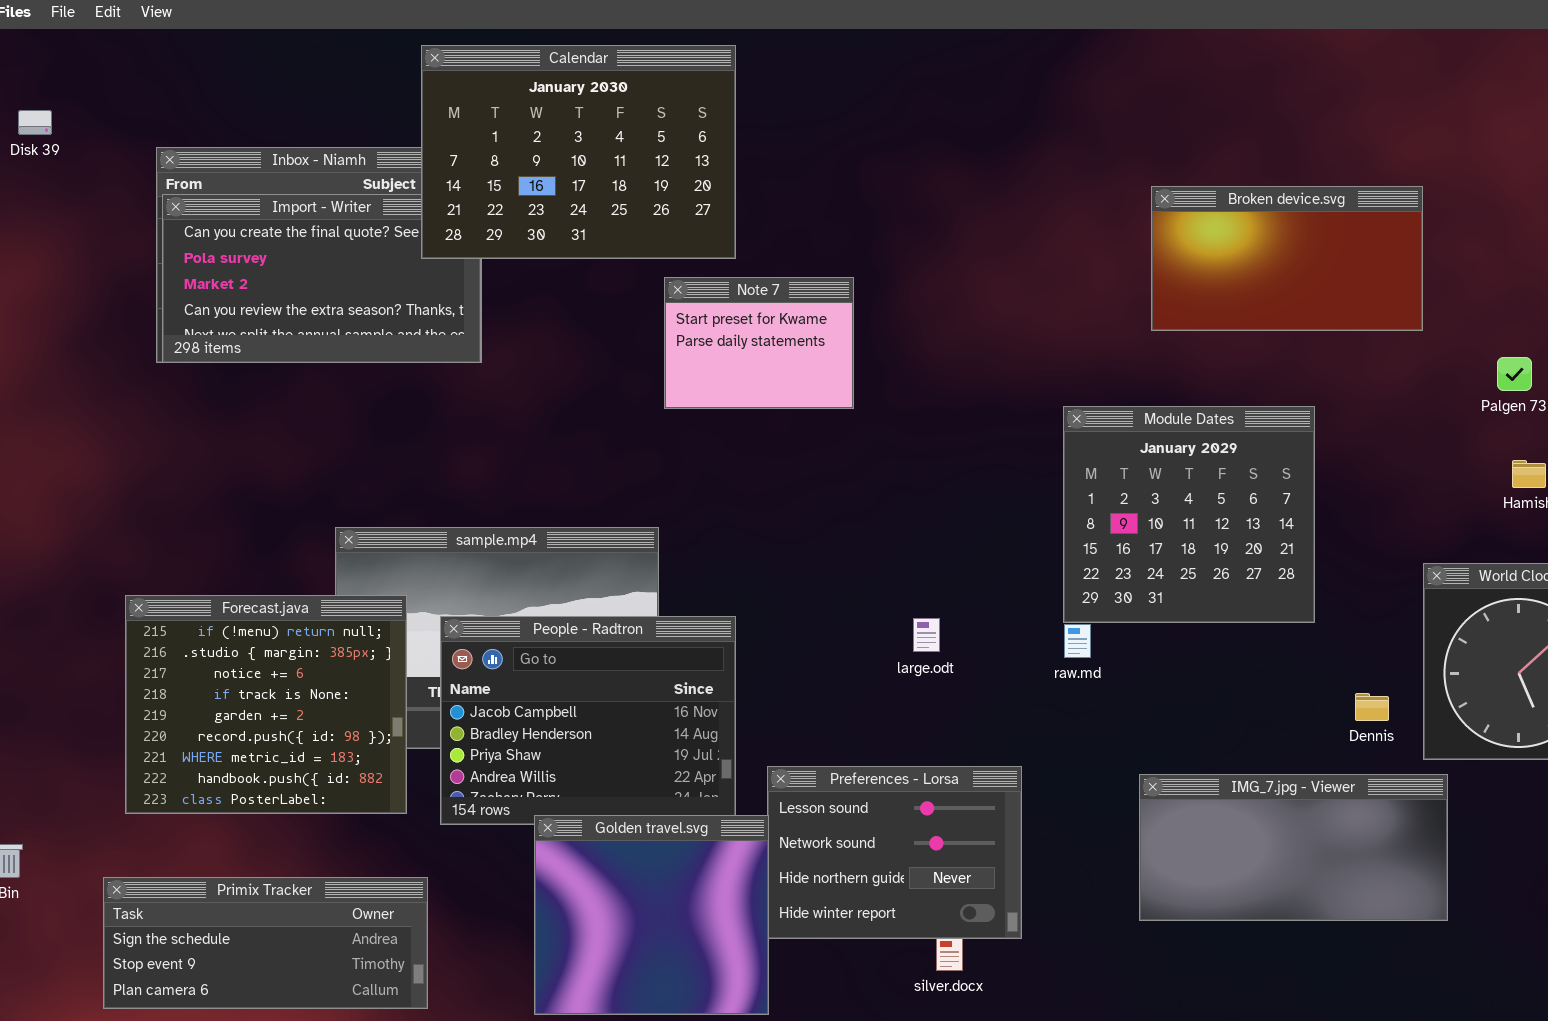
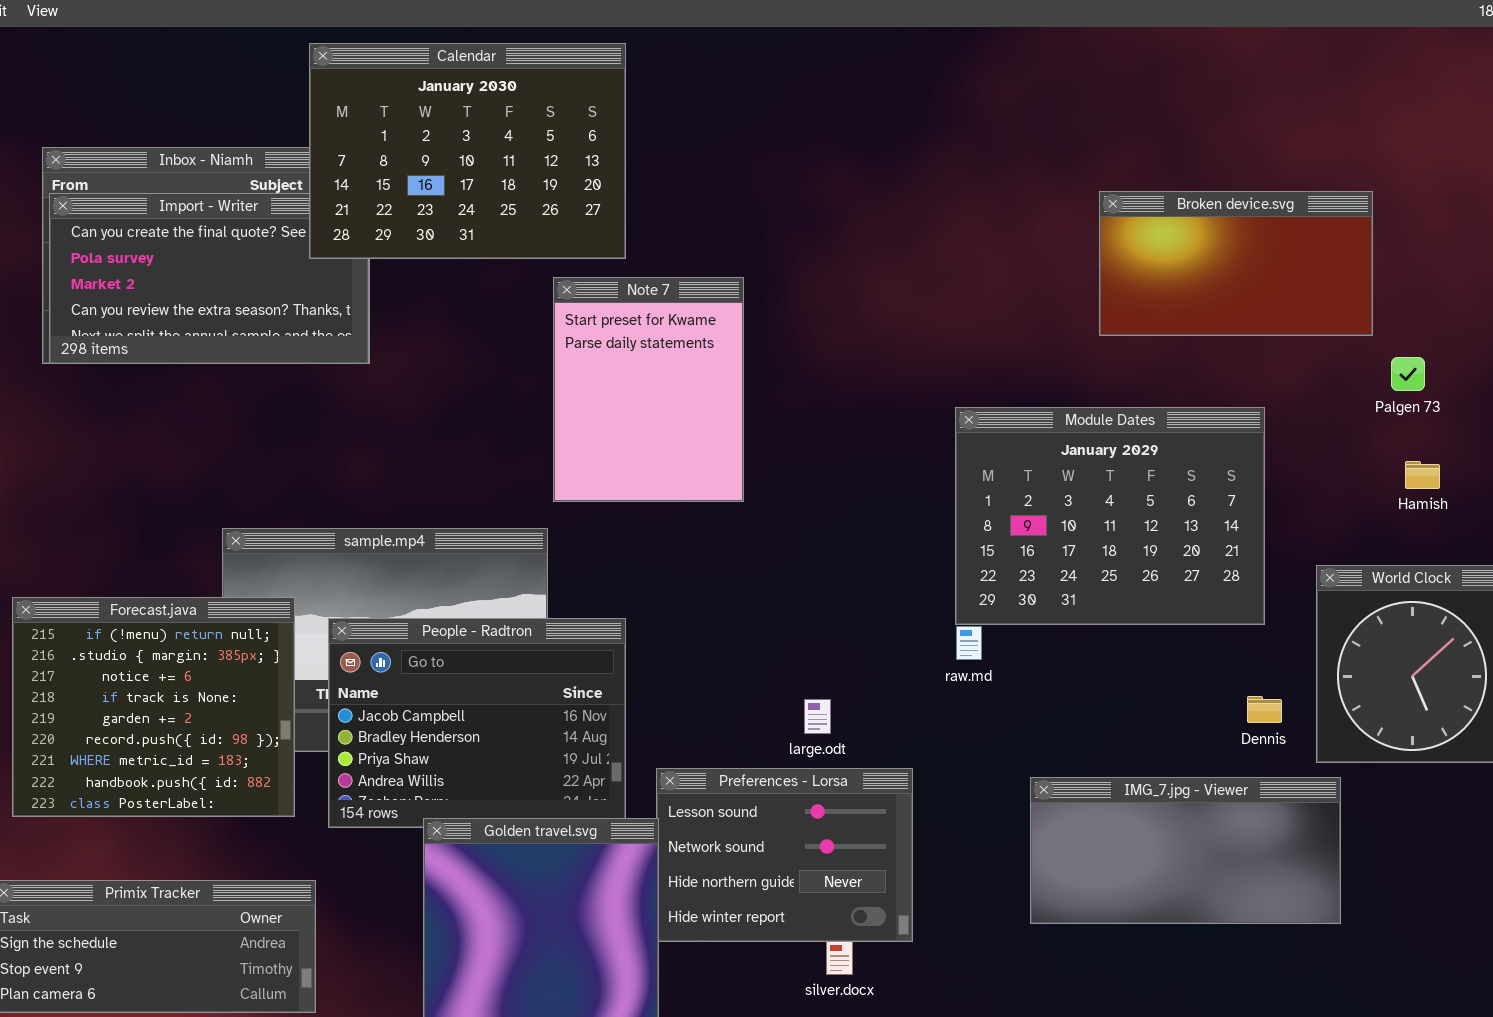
Broken device.svg: [1151,186,1423,331] -> [1099,191,1373,336], moved
Note 7: [664,277,854,409] -> [553,277,744,502], resized
Module Dates: [1063,406,1315,623] -> [955,407,1265,625], resized
large.odt: [913,618,940,652] -> [804,699,831,734], moved

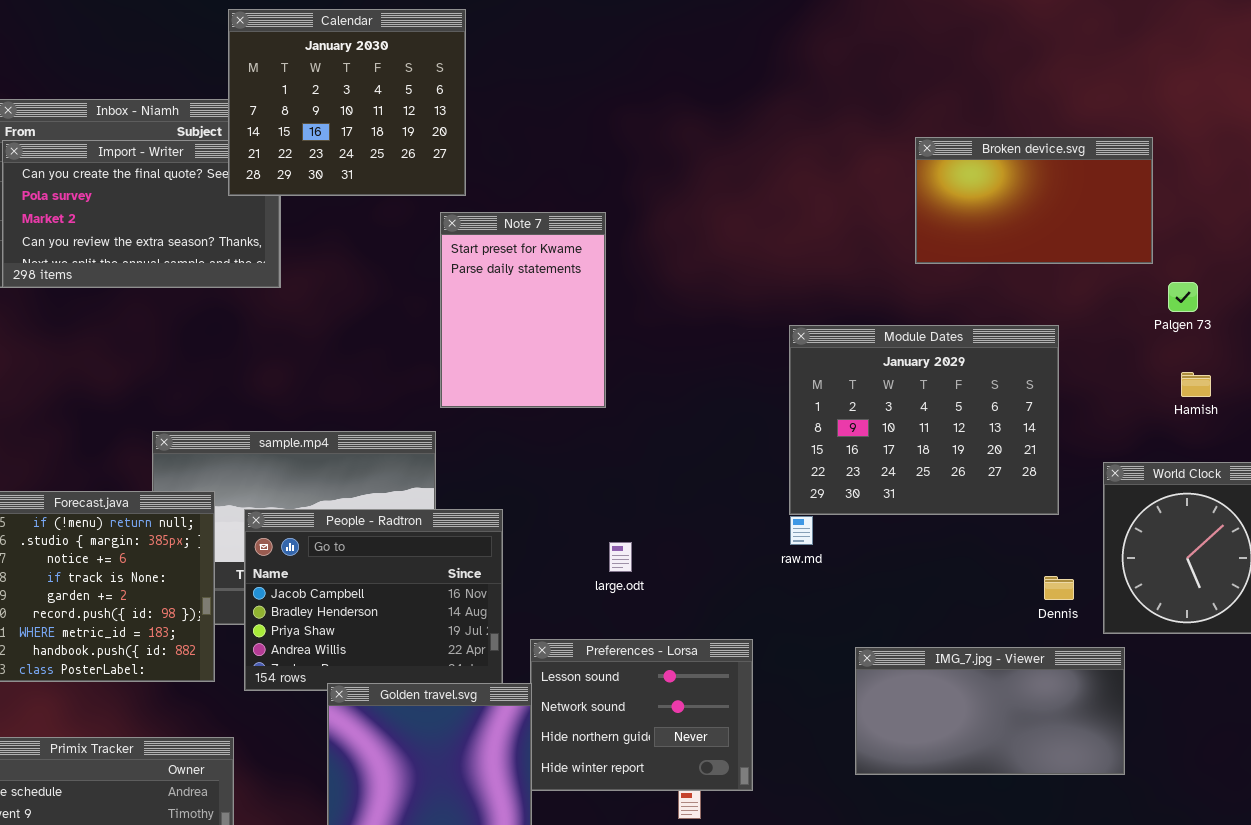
Calendar: [309,43,626,259] -> [228,9,466,196], resized
large.odt: [804,699,831,734] -> [609,542,632,572], moved

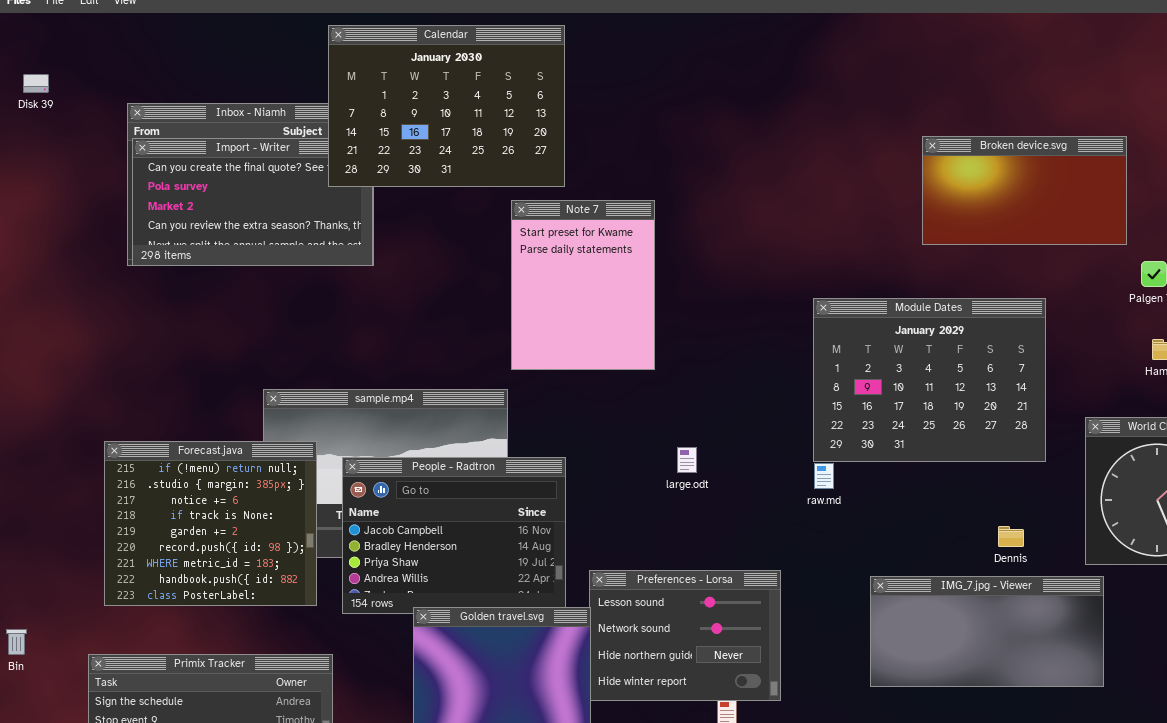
Calendar: [228,9,466,196] -> [328,25,565,187], resized
large.odt: [609,542,632,572] -> [677,447,697,473], moved
Dennis: [1044,576,1074,600] -> [998,526,1024,547], moved

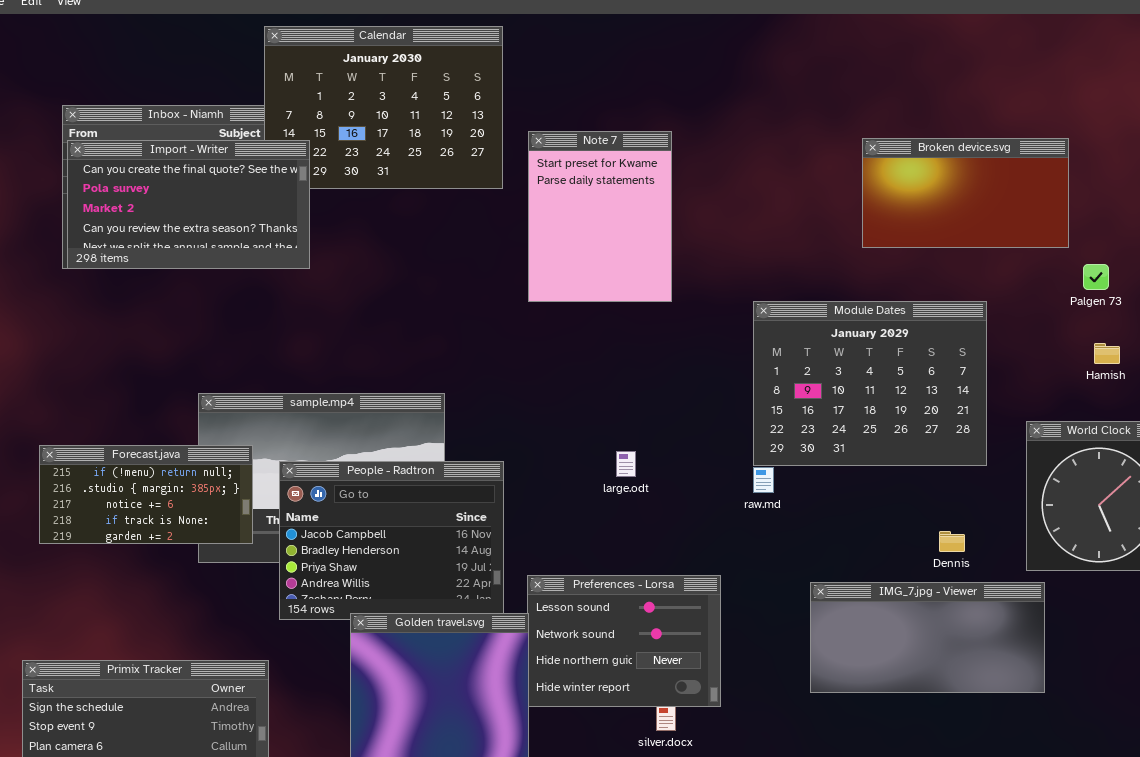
Import - Writer: [132,138,373,266] -> [67,140,310,269], raised
Note 7: [511,200,655,370] -> [528,131,672,302], moved
Forecast.java: [104,441,317,606] -> [39,445,253,544], resized

